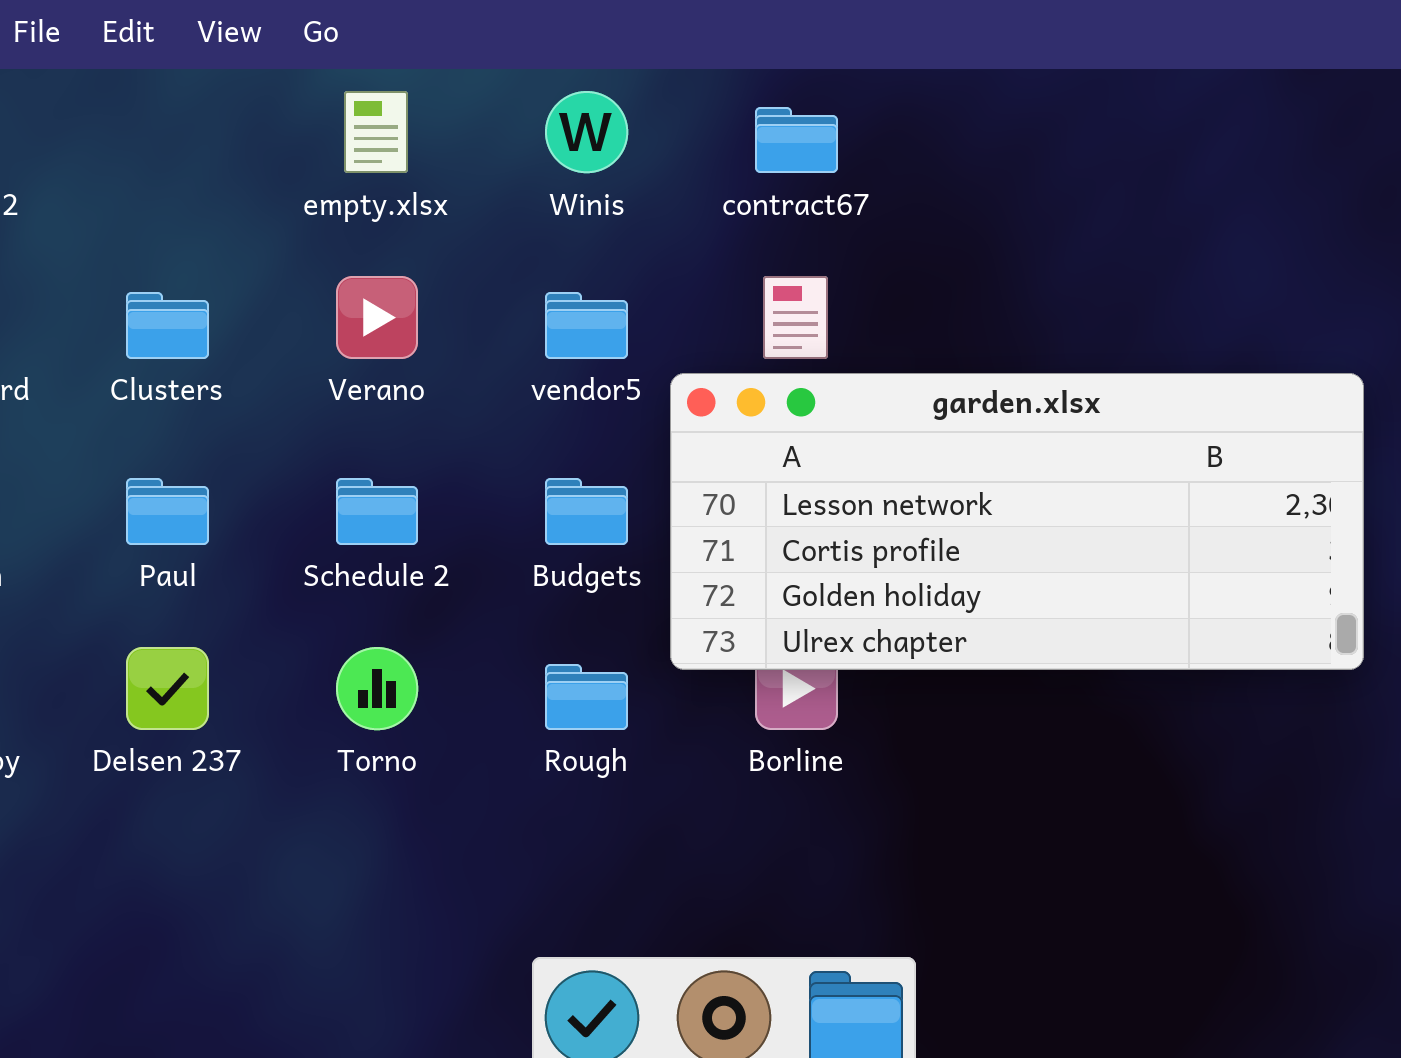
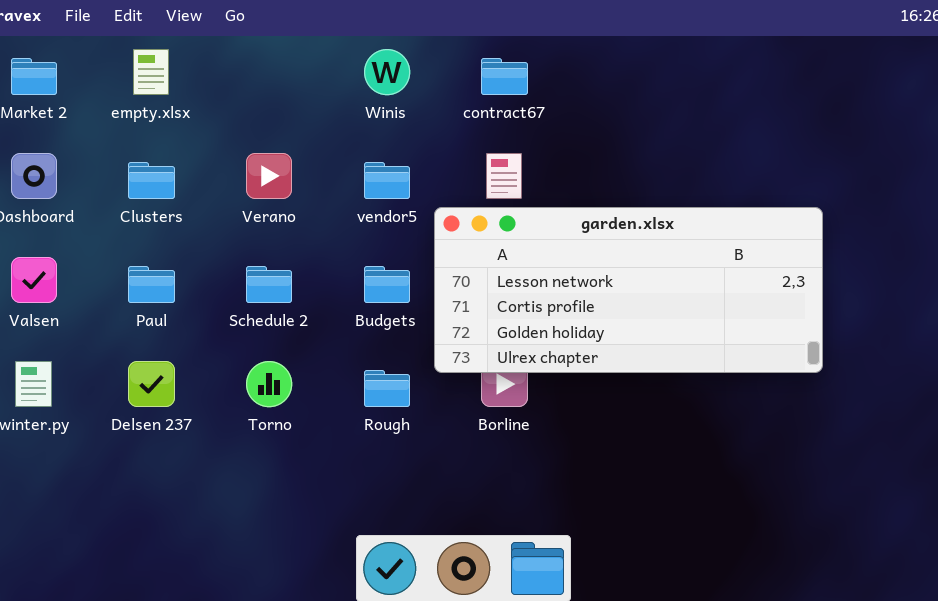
empty.xlsx: [344,91,408,173] -> [133,49,169,95], moved

